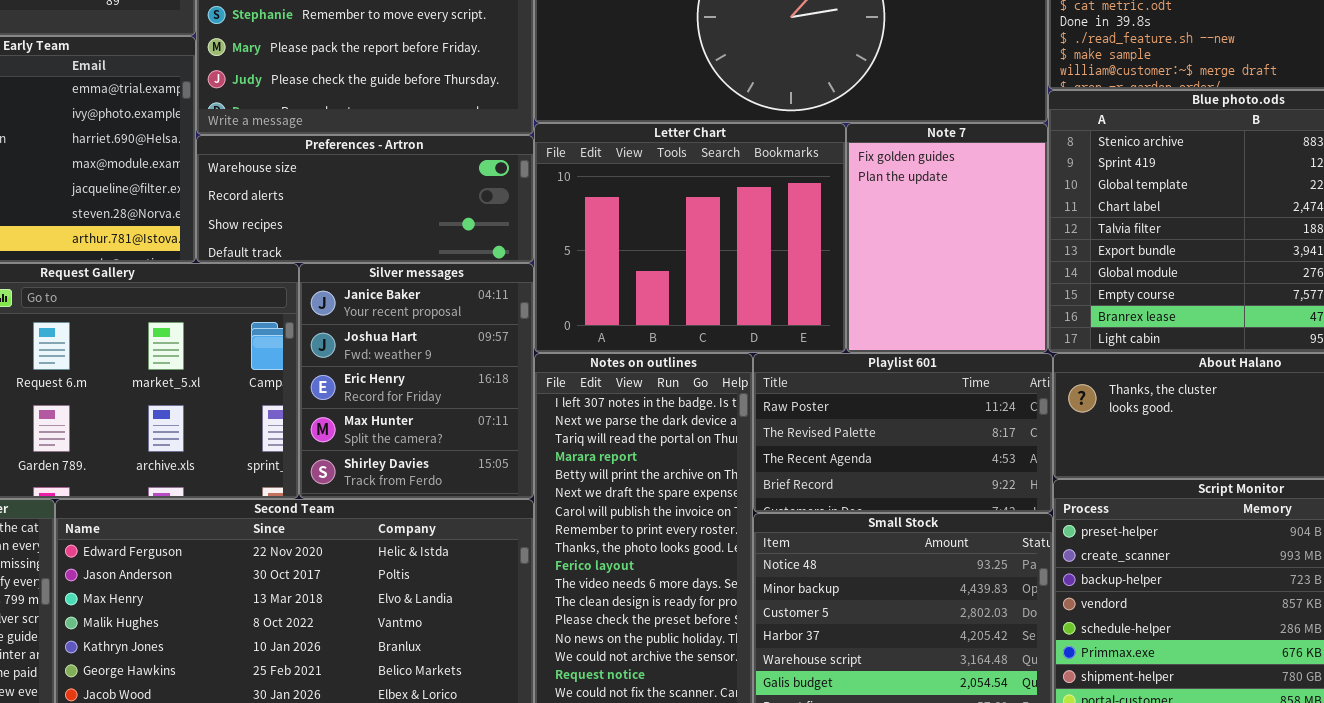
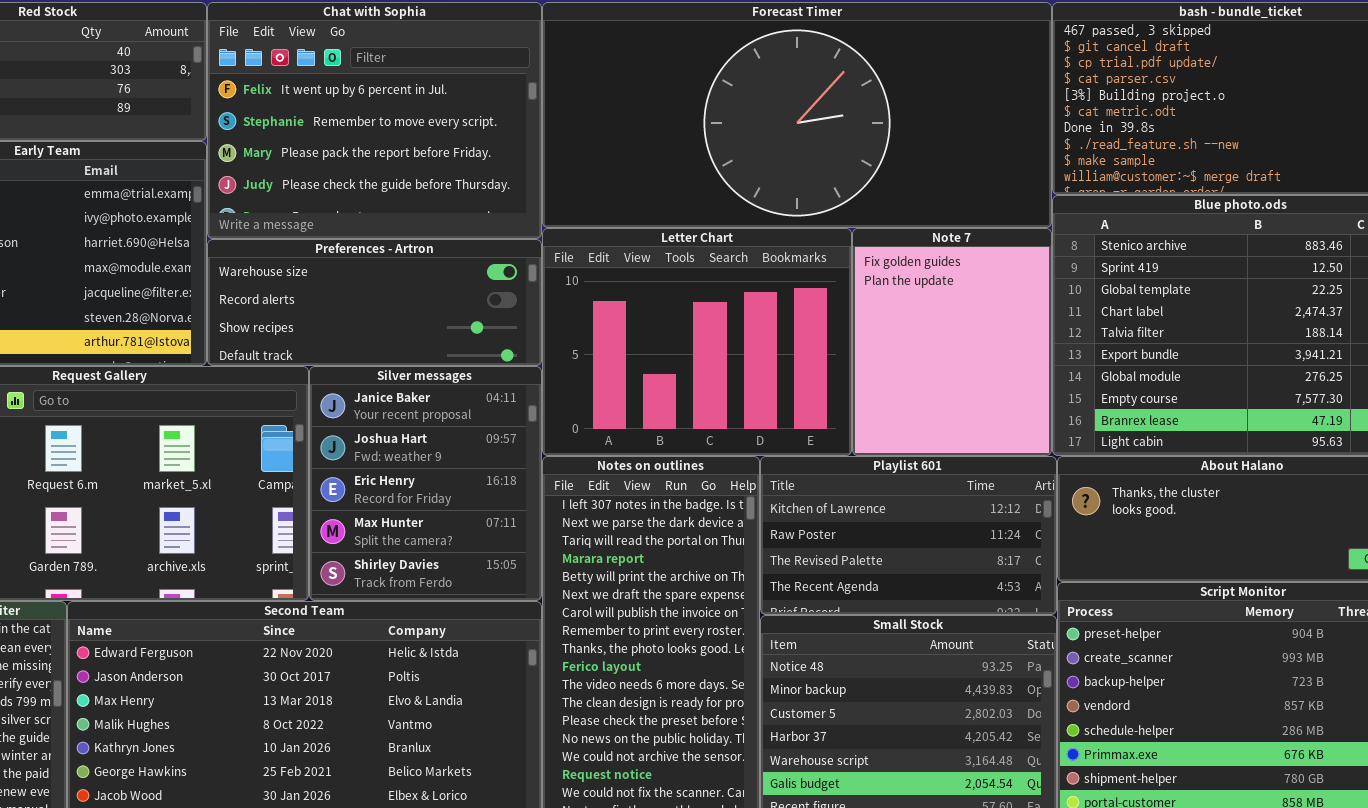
Playlist 601: [753,353,1053,513] -> [760,456,1057,615], scrolled up 1 row

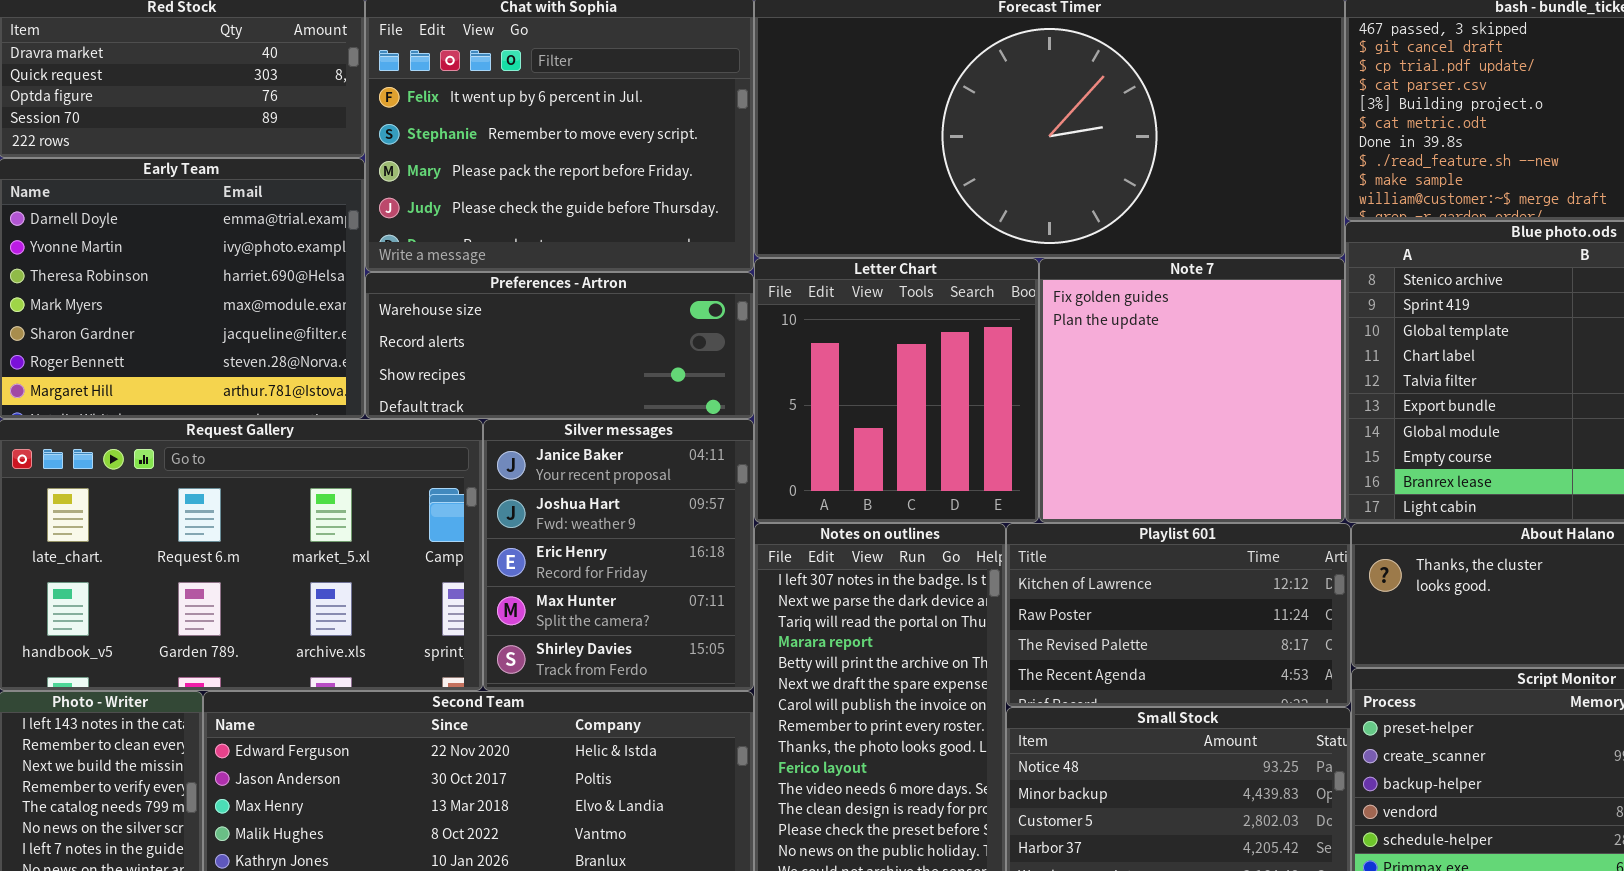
Letter Chart: [542,228,852,456] -> [754,258,1039,523], resized
Note 7: [852,228,1052,456] -> [1039,258,1345,523], resized

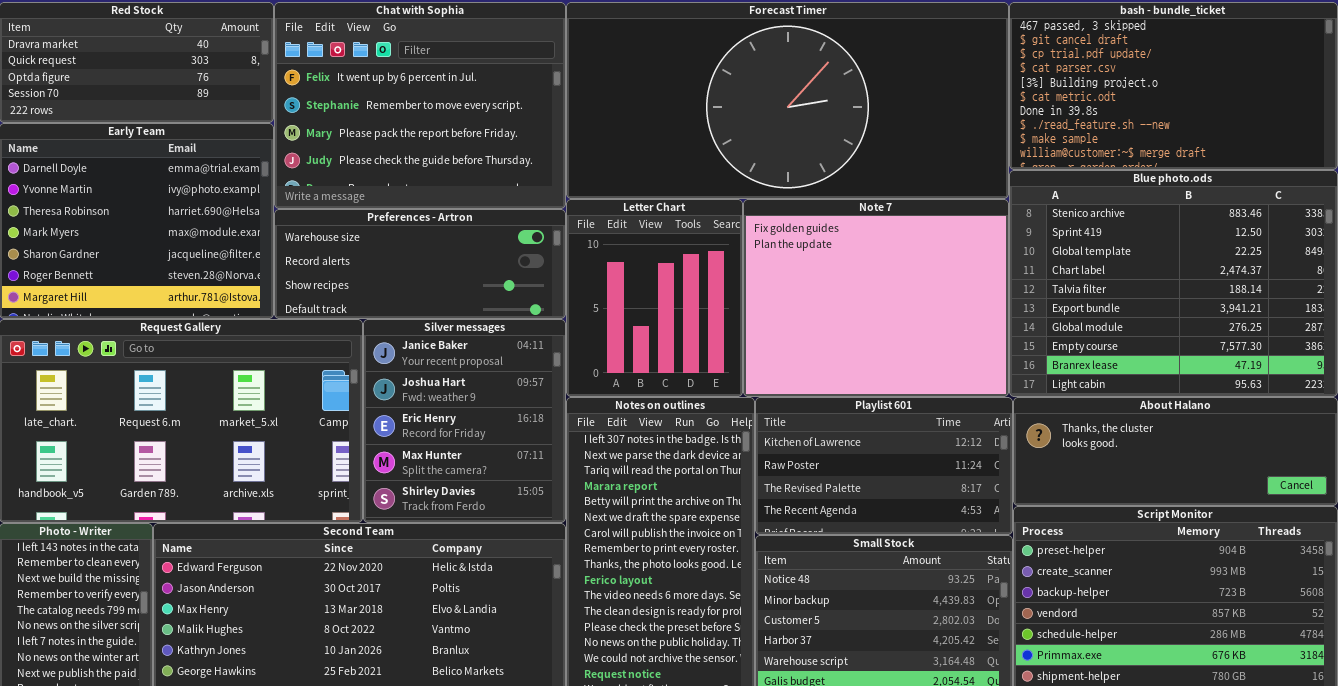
Letter Chart: [754,258,1039,523] -> [566,199,743,397], resized
Note 7: [1039,258,1345,523] -> [743,199,1009,397], resized

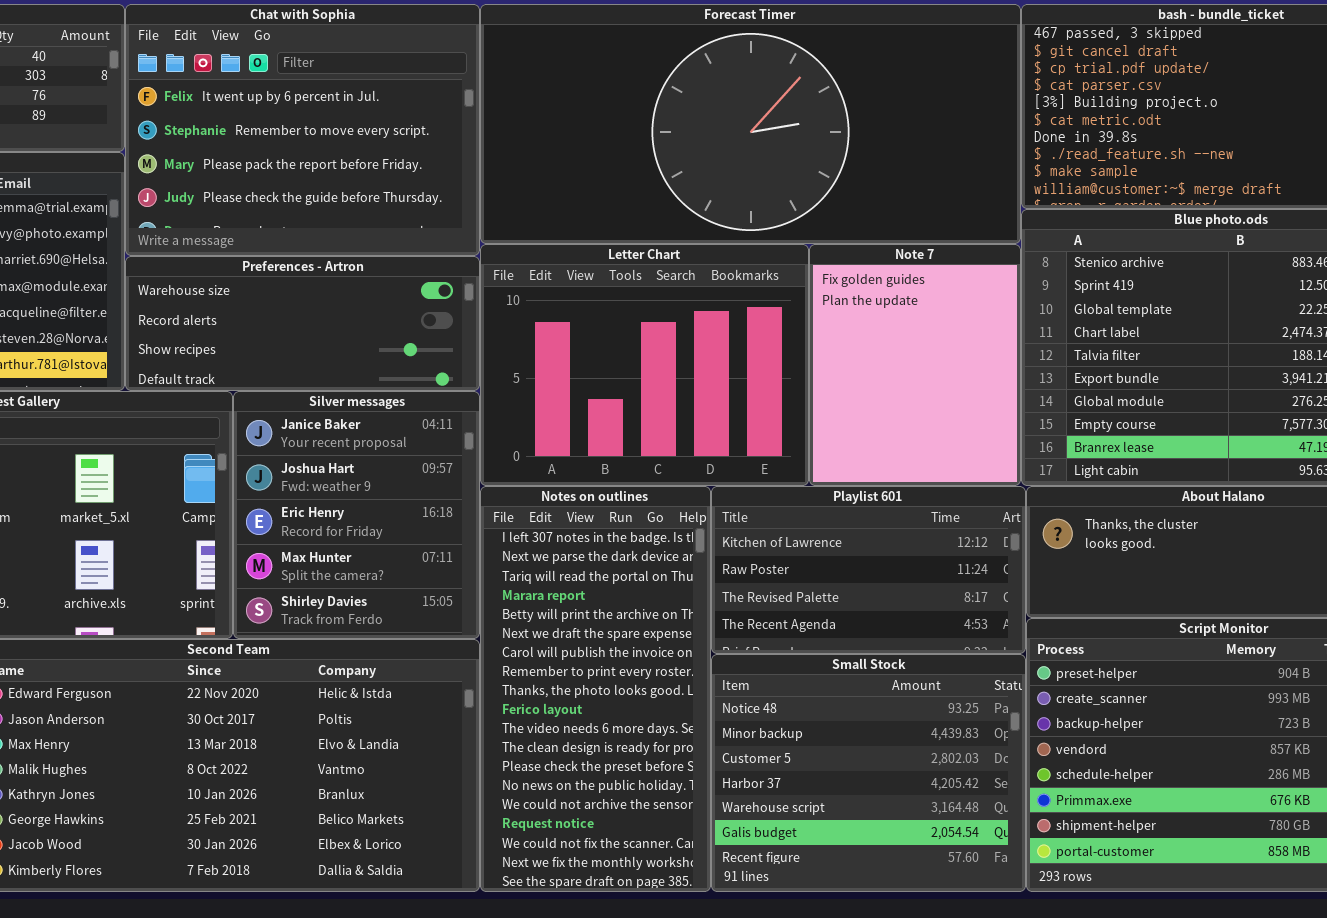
Letter Chart: [566,199,743,397] -> [480,244,809,486], resized
Note 7: [743,199,1009,397] -> [809,244,1021,486], resized

